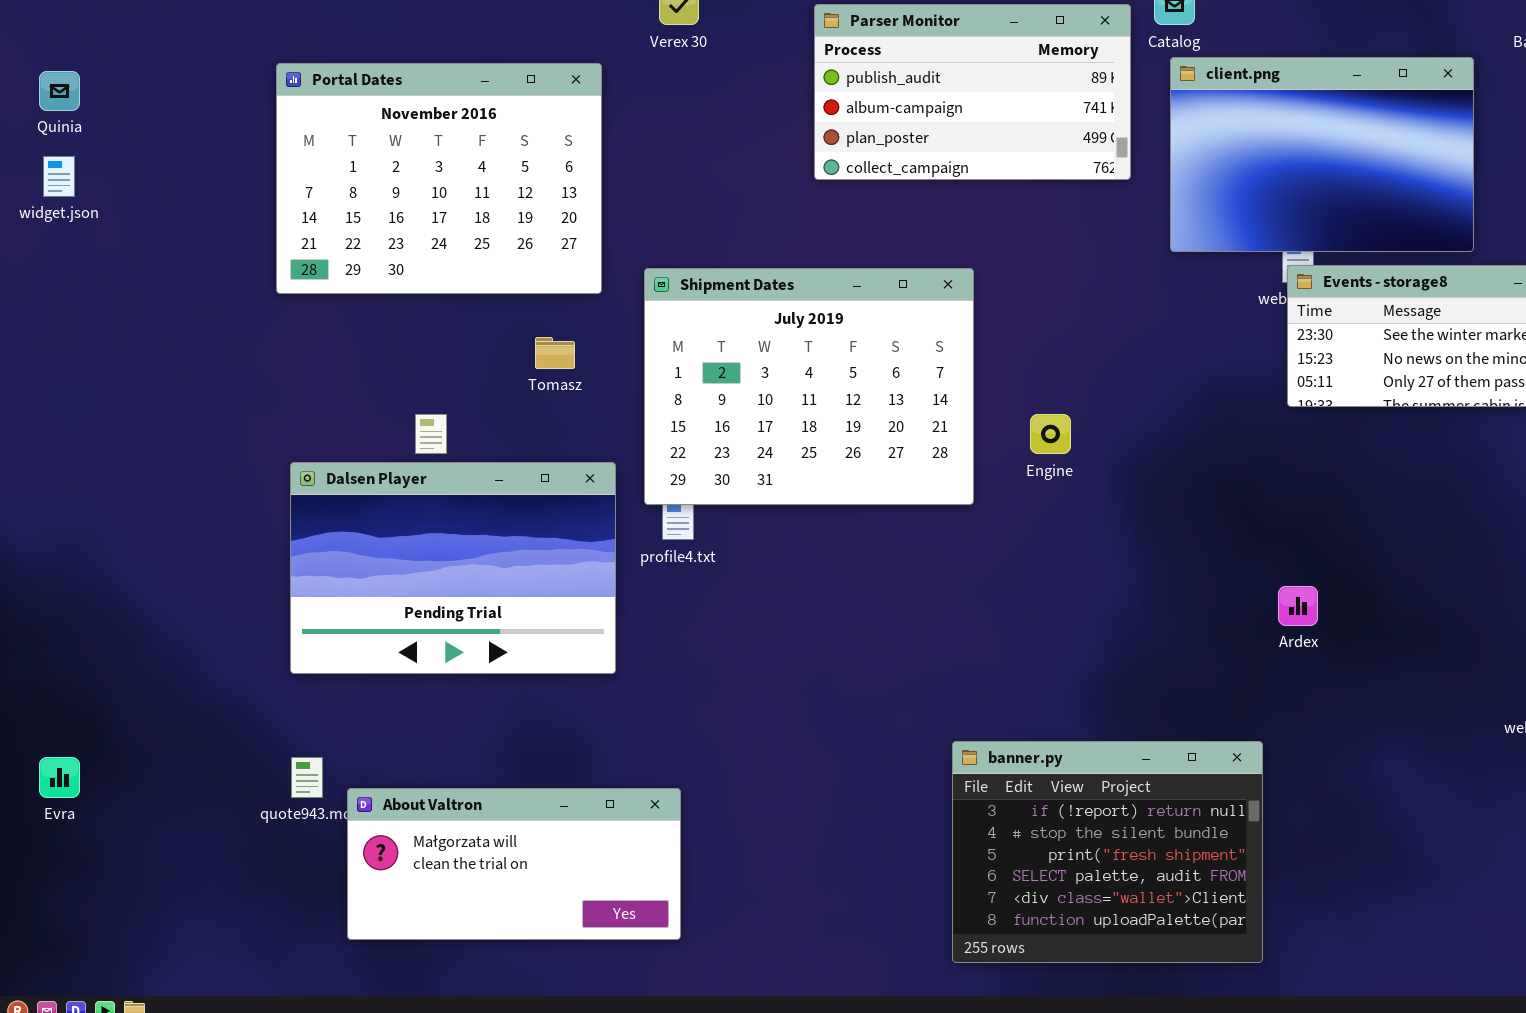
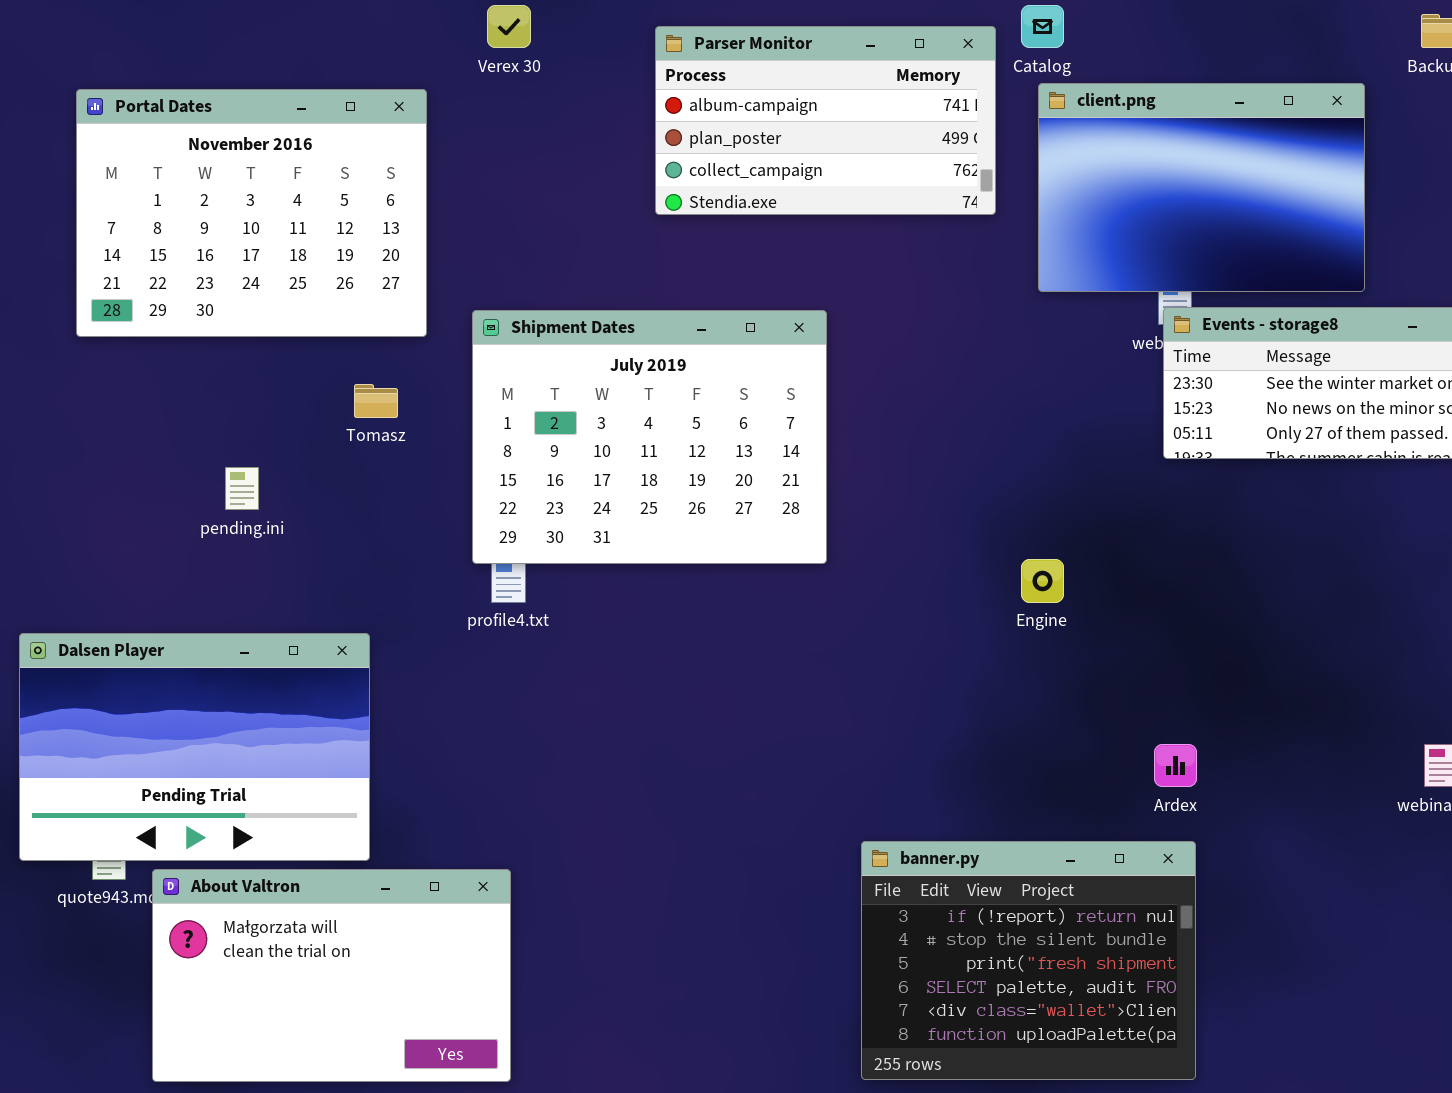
Parser Monitor: [814,4,1131,180] -> [655,26,996,215], scrolled down 1 row
Engine: [1030,414,1071,454] -> [1021,559,1064,603], moved
Dalsen Player: [290,462,616,674] -> [19,633,370,861], moved
Ardex: [1278,586,1318,626] -> [1154,744,1197,787], moved
banner.py: [952,741,1263,963] -> [861,841,1196,1080], moved
About Valtron: [347,788,681,940] -> [152,869,511,1082], resized

